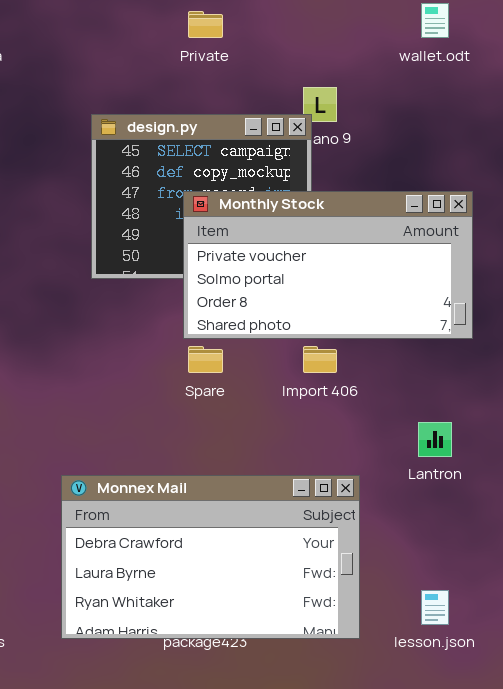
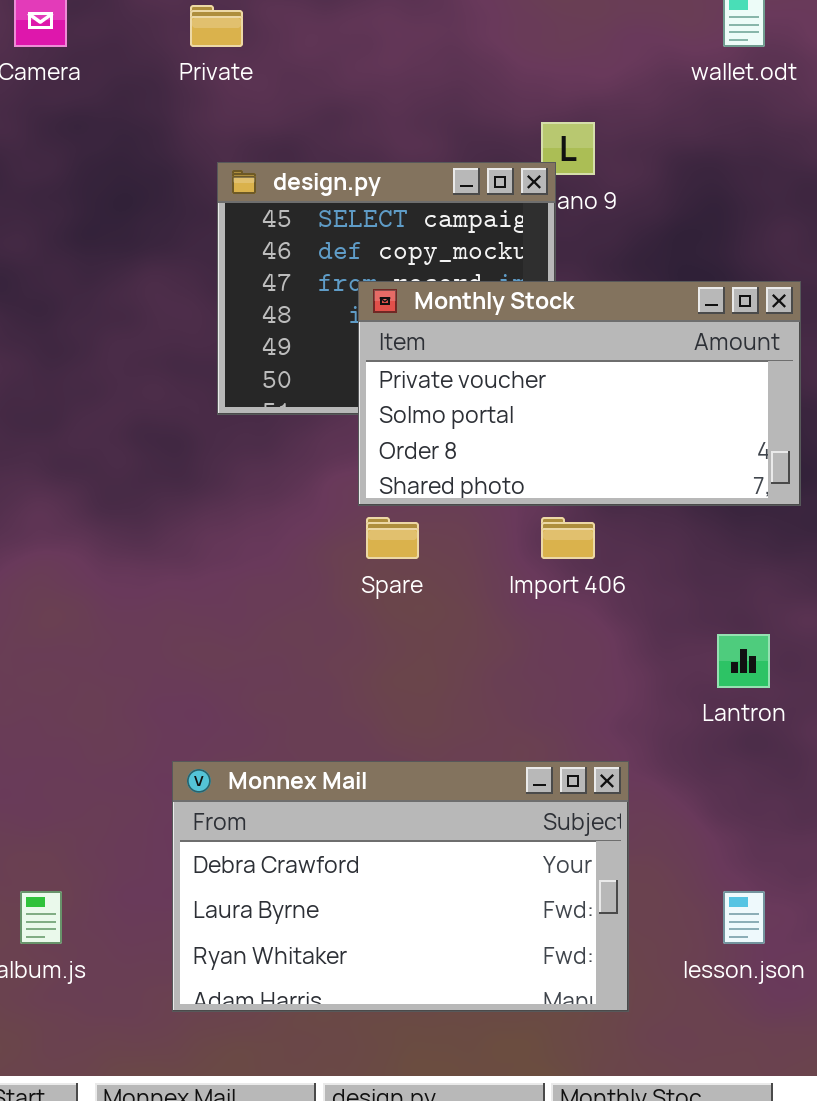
Private: [188,11,223,38] -> [190,5,243,47], moved
Monnex Mail: [61,475,360,639] -> [172,761,629,1012], moved

